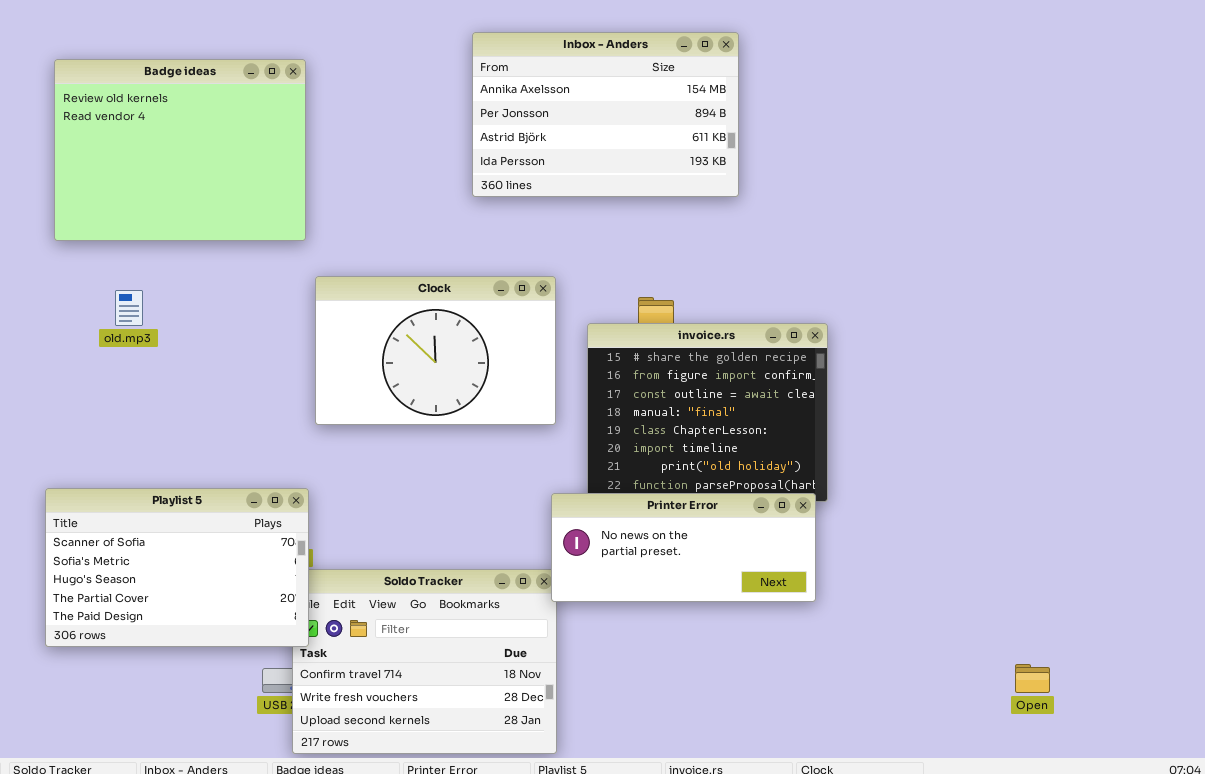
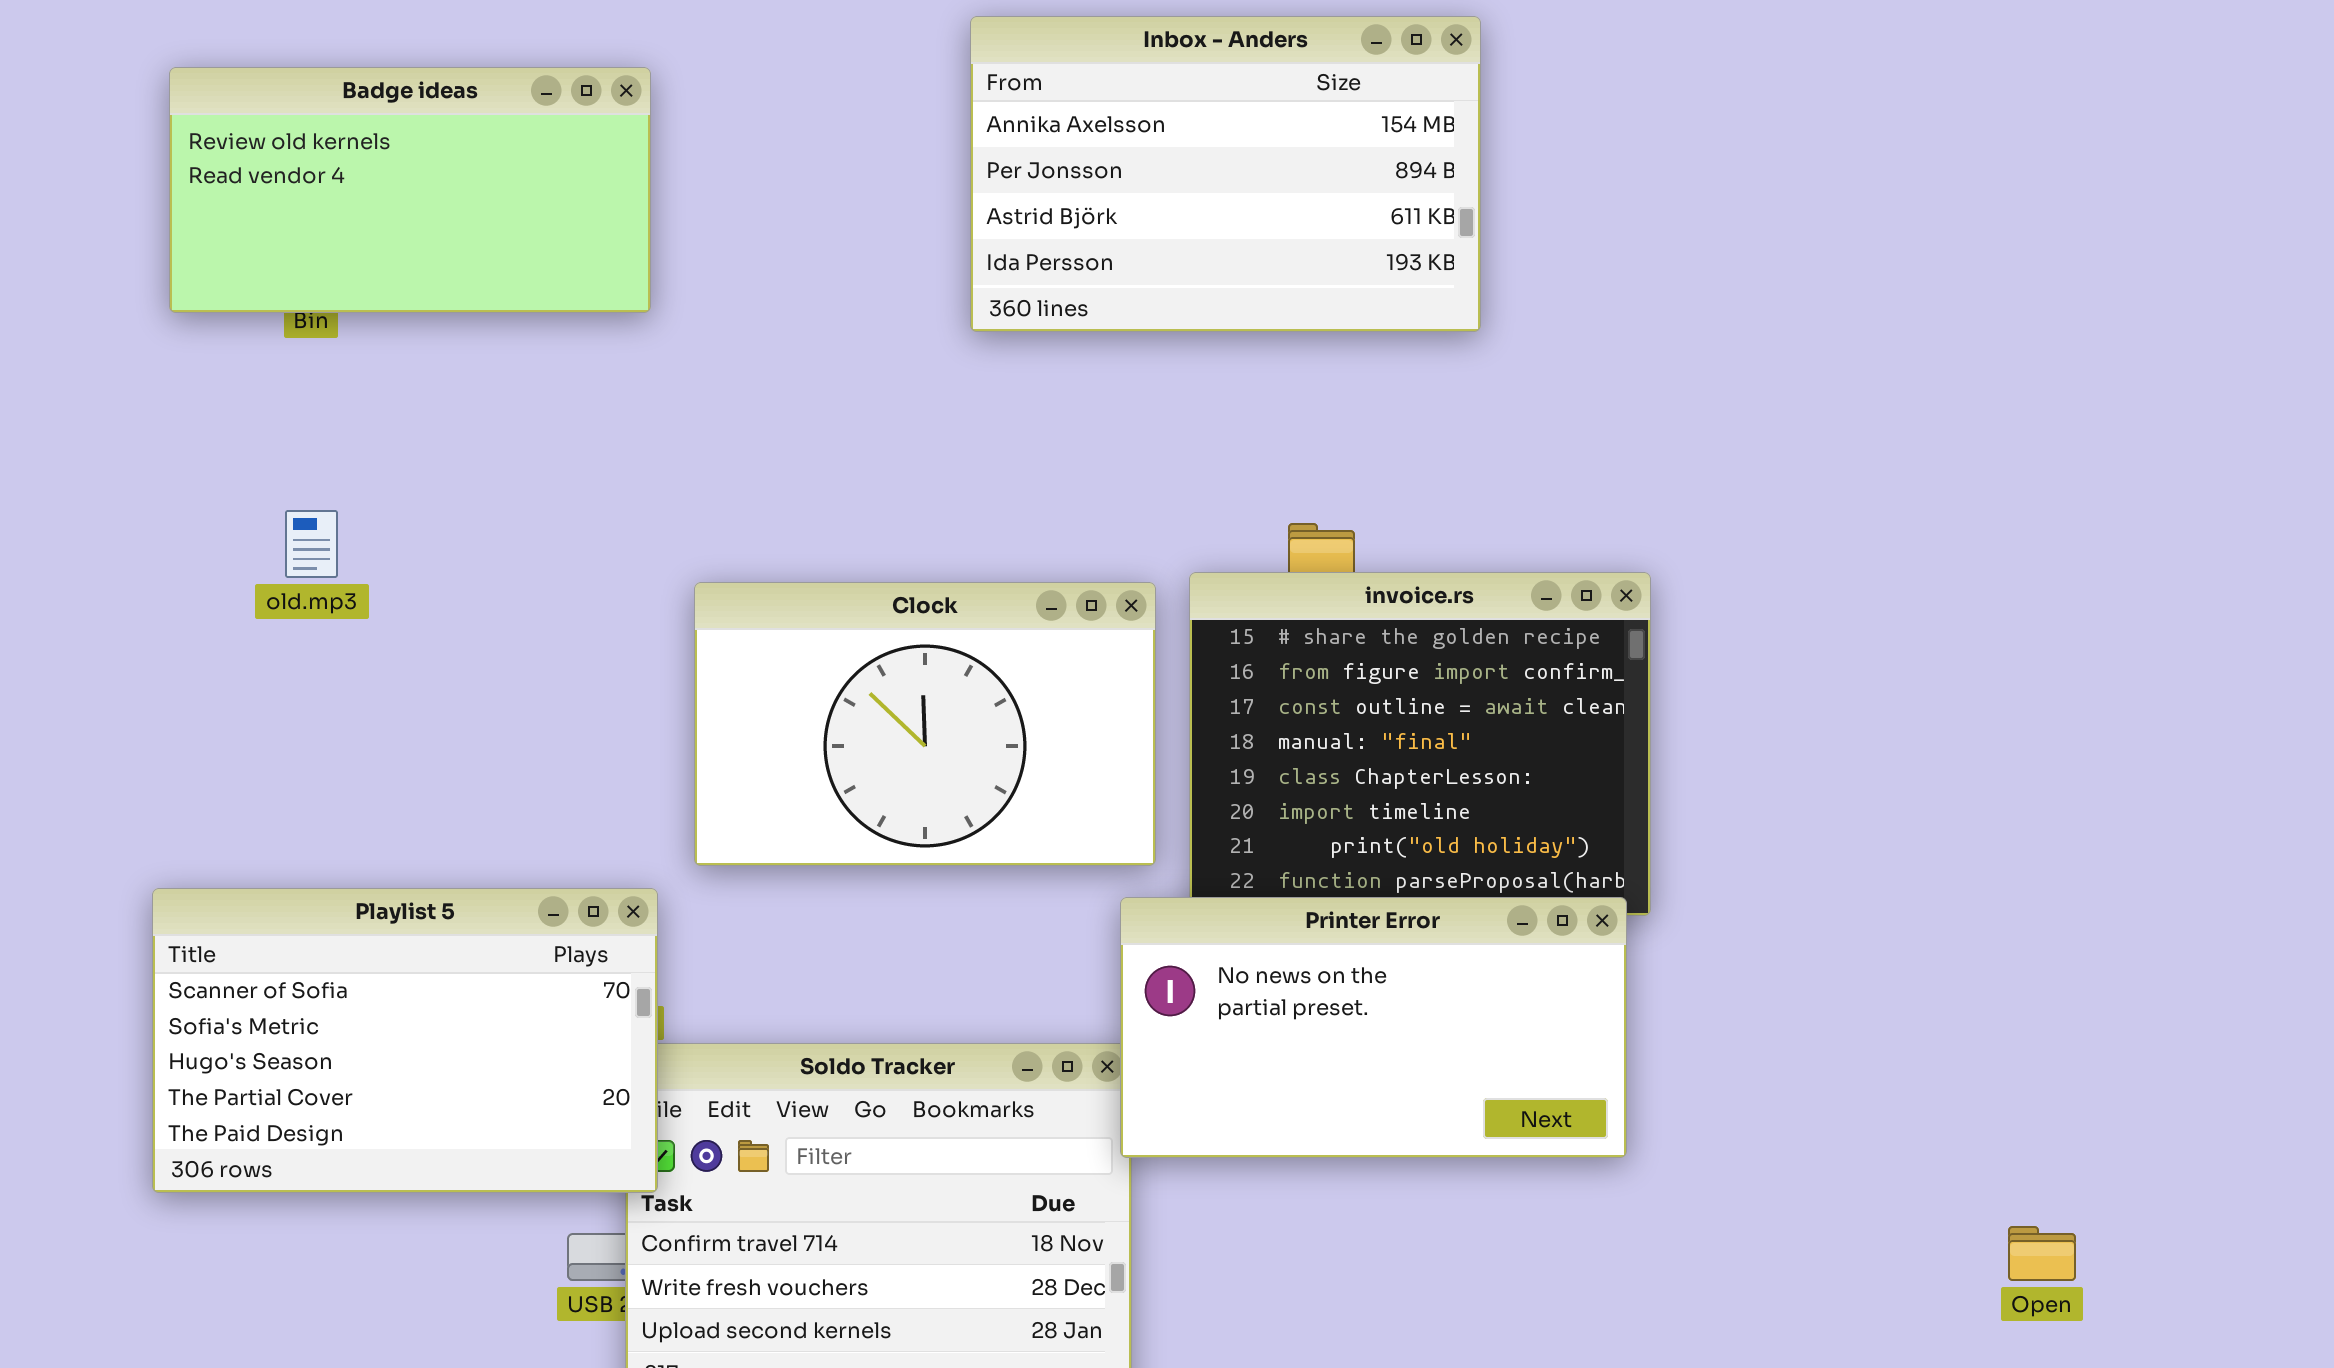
Badge ideas: [54,59,306,241] -> [169,67,651,313], resized
Clock: [315,276,556,425] -> [694,582,1156,866], moved
Printer Error: [551,493,816,602] -> [1120,897,1627,1158], resized

